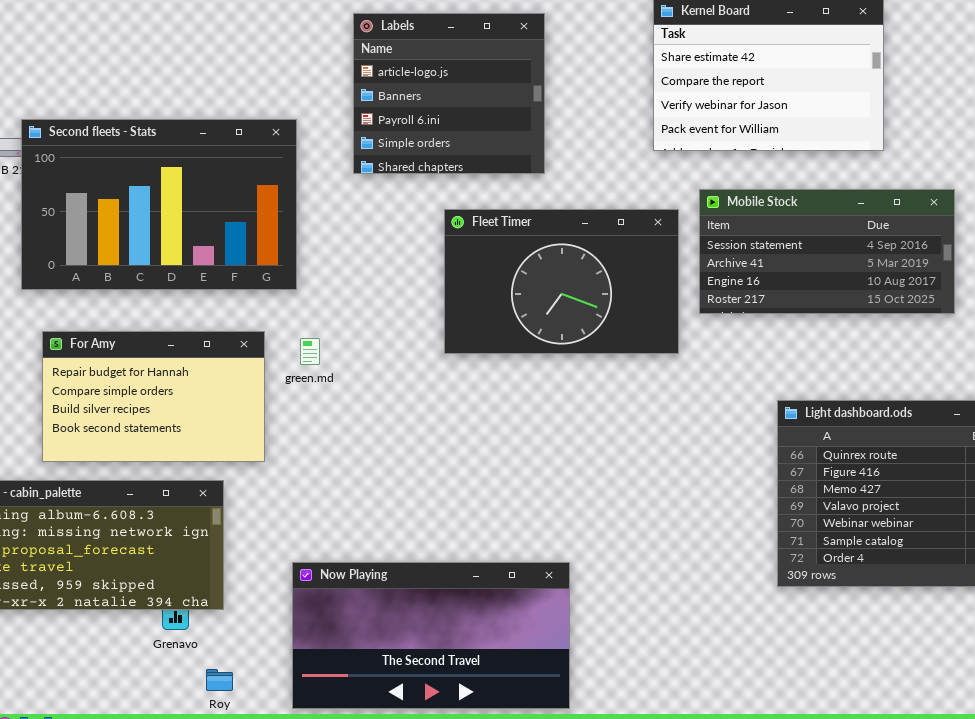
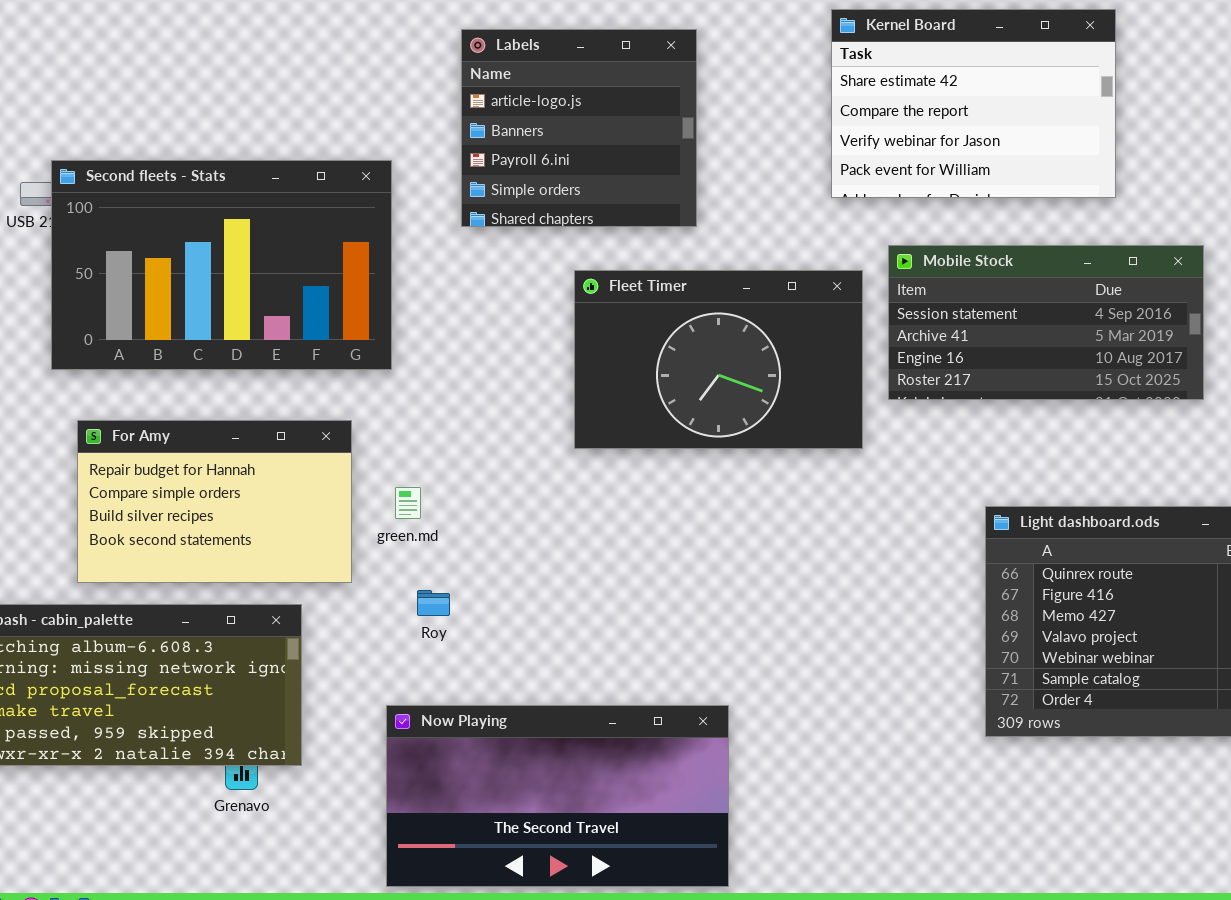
green.md: [300,338,320,365] -> [395,487,421,519], moved
Roy: [206,669,233,691] -> [417,590,450,616], moved

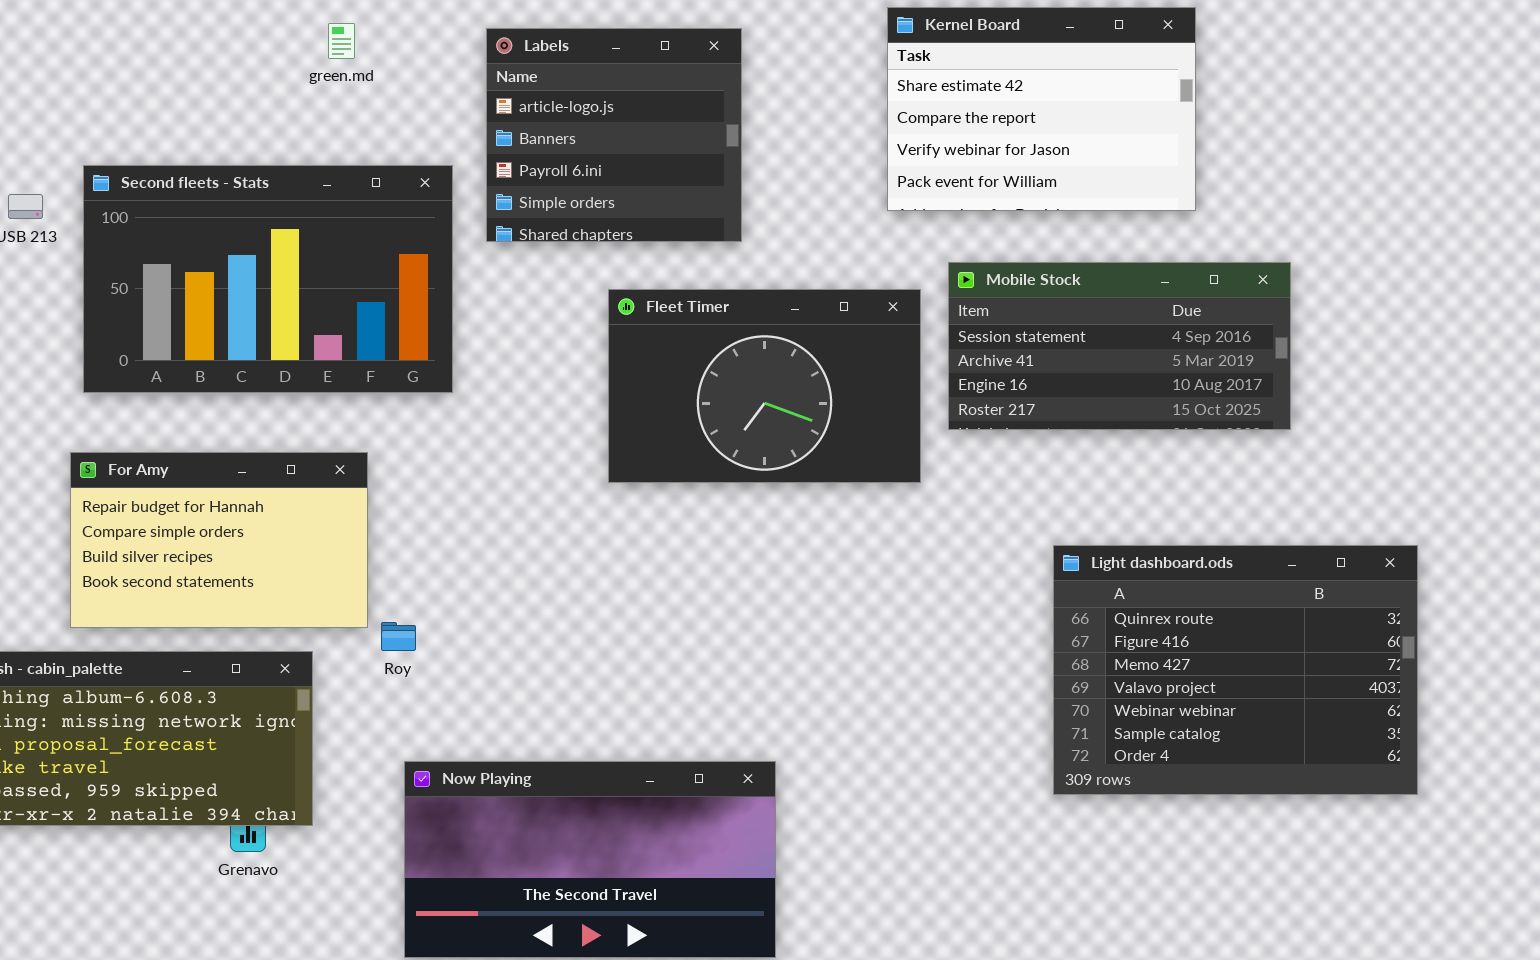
Second fleets - Stats: [51,160,392,370] -> [83,165,453,393], moved
green.md: [395,487,421,519] -> [328,23,355,59], moved
Roy: [417,590,450,616] -> [381,622,416,651], moved

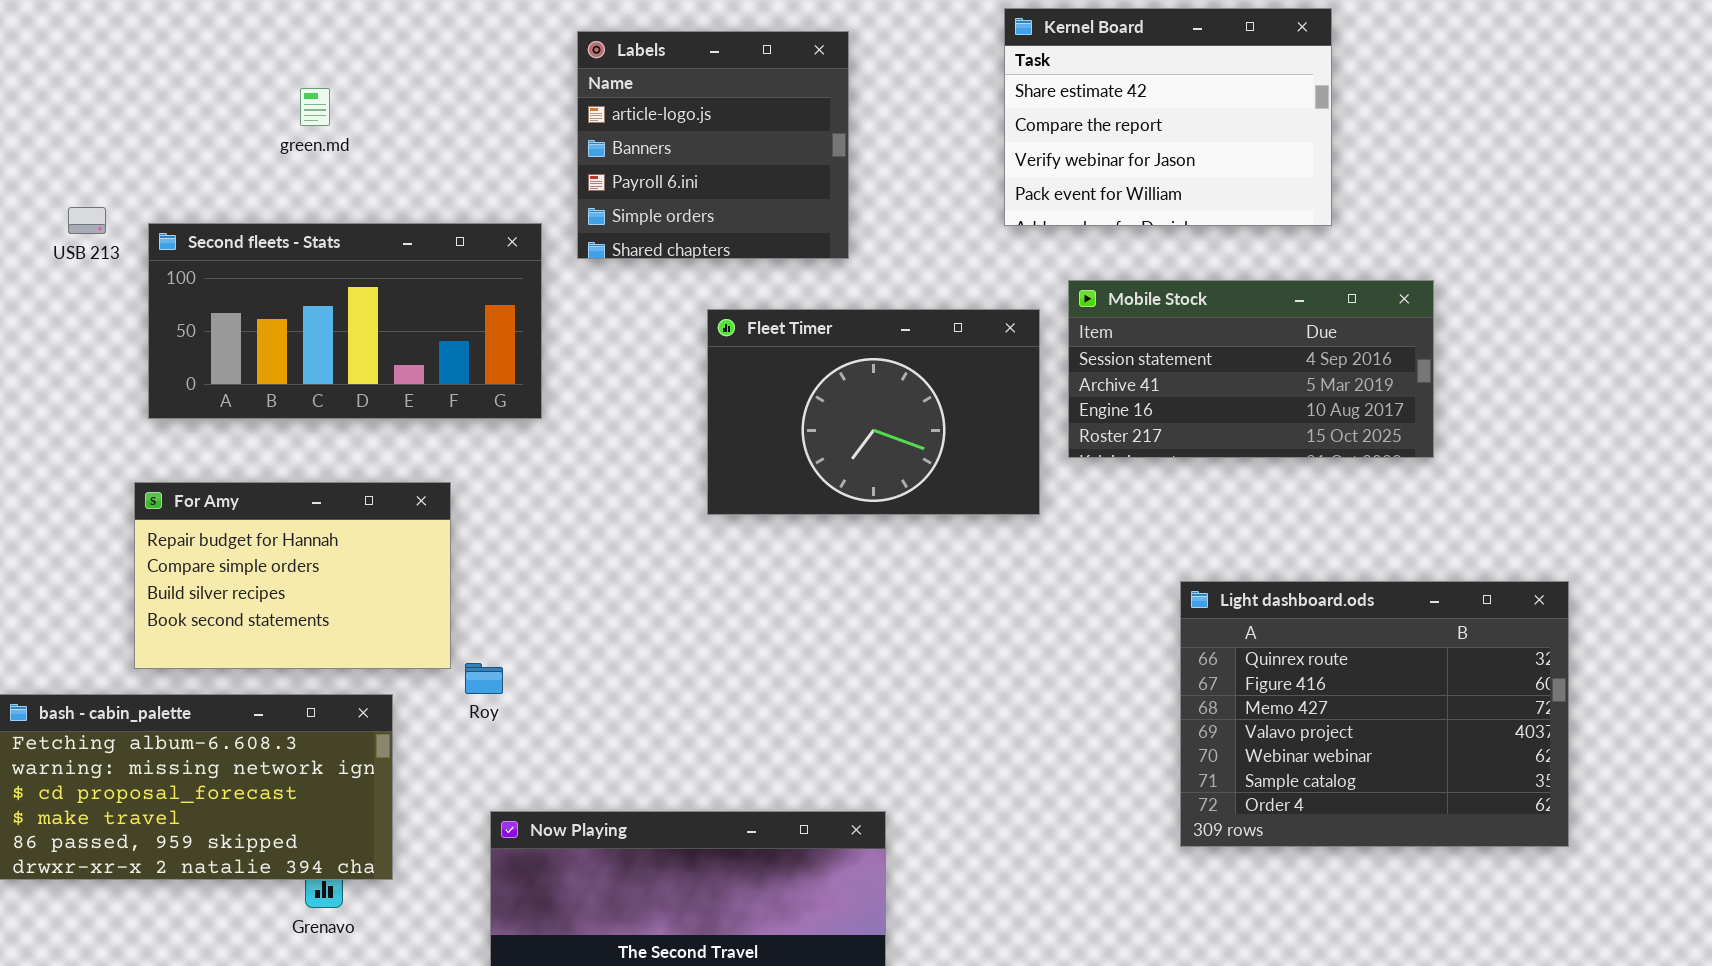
green.md: [328,23,355,59] -> [300,88,330,126], moved
Second fleets - Stats: [83,165,453,393] -> [148,223,542,419], resized

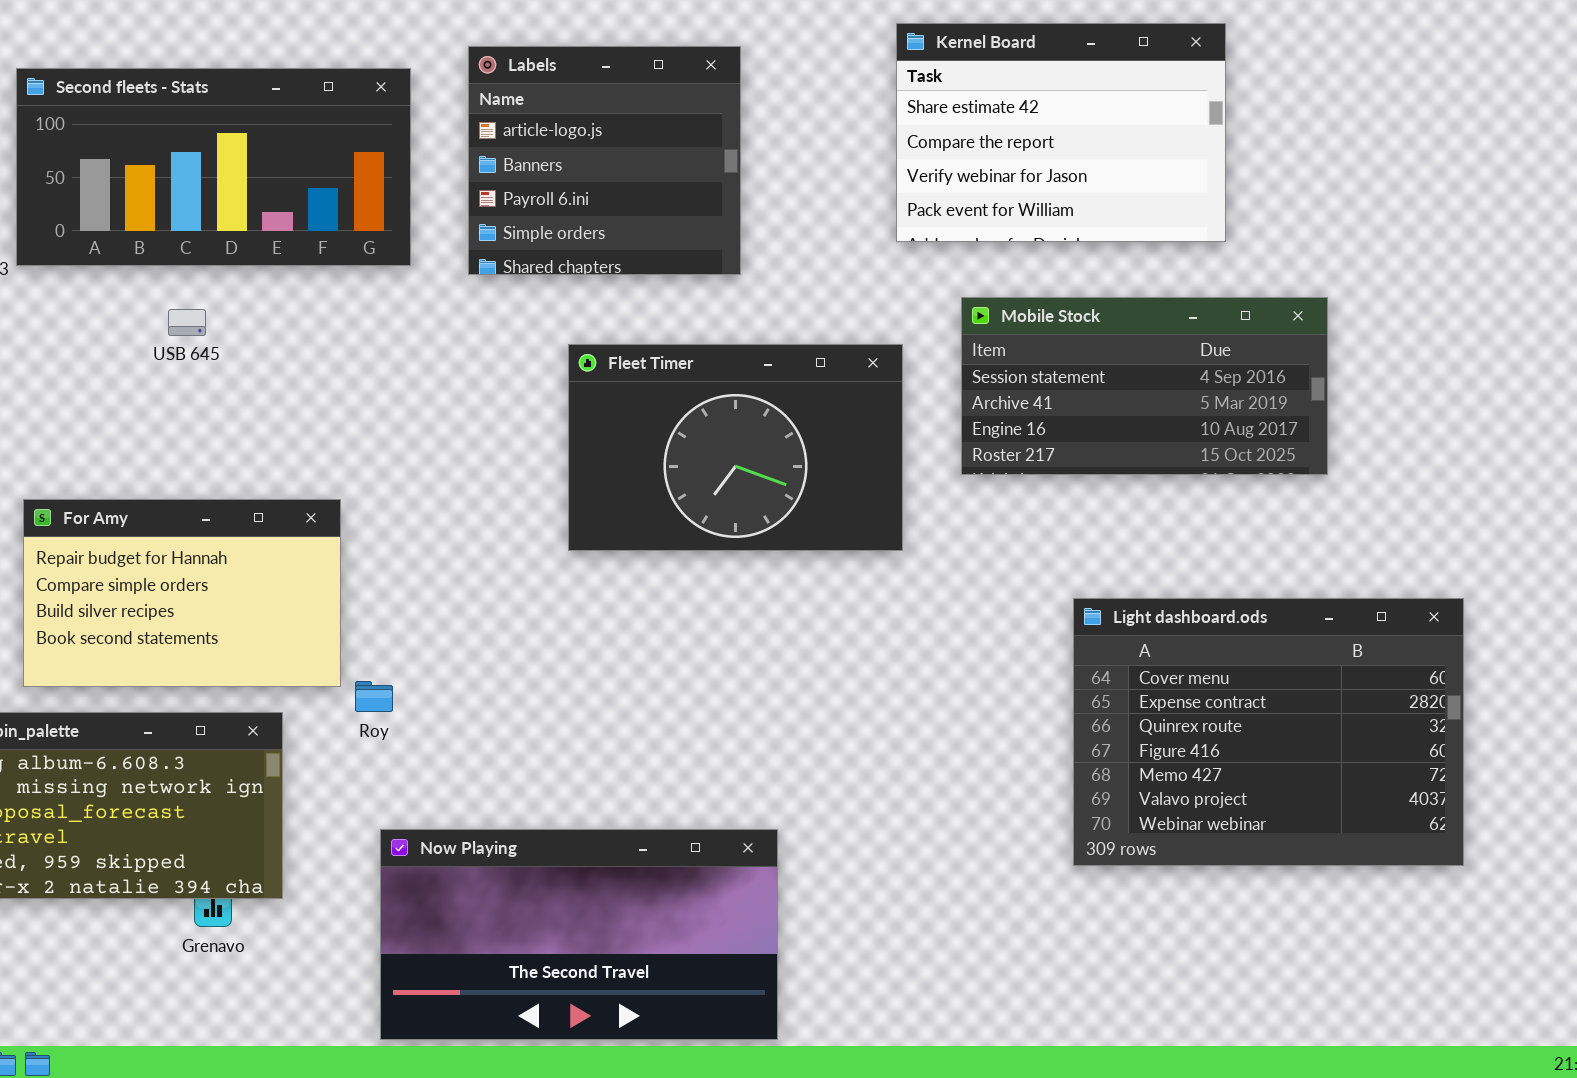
Second fleets - Stats: [148,223,542,419] -> [16,68,411,266], moved
Fleet Timer: [707,309,1040,515] -> [568,344,903,551], moved
Light dashboard.ods: [1180,581,1569,847] -> [1073,598,1464,866], scrolled up 2 rows

